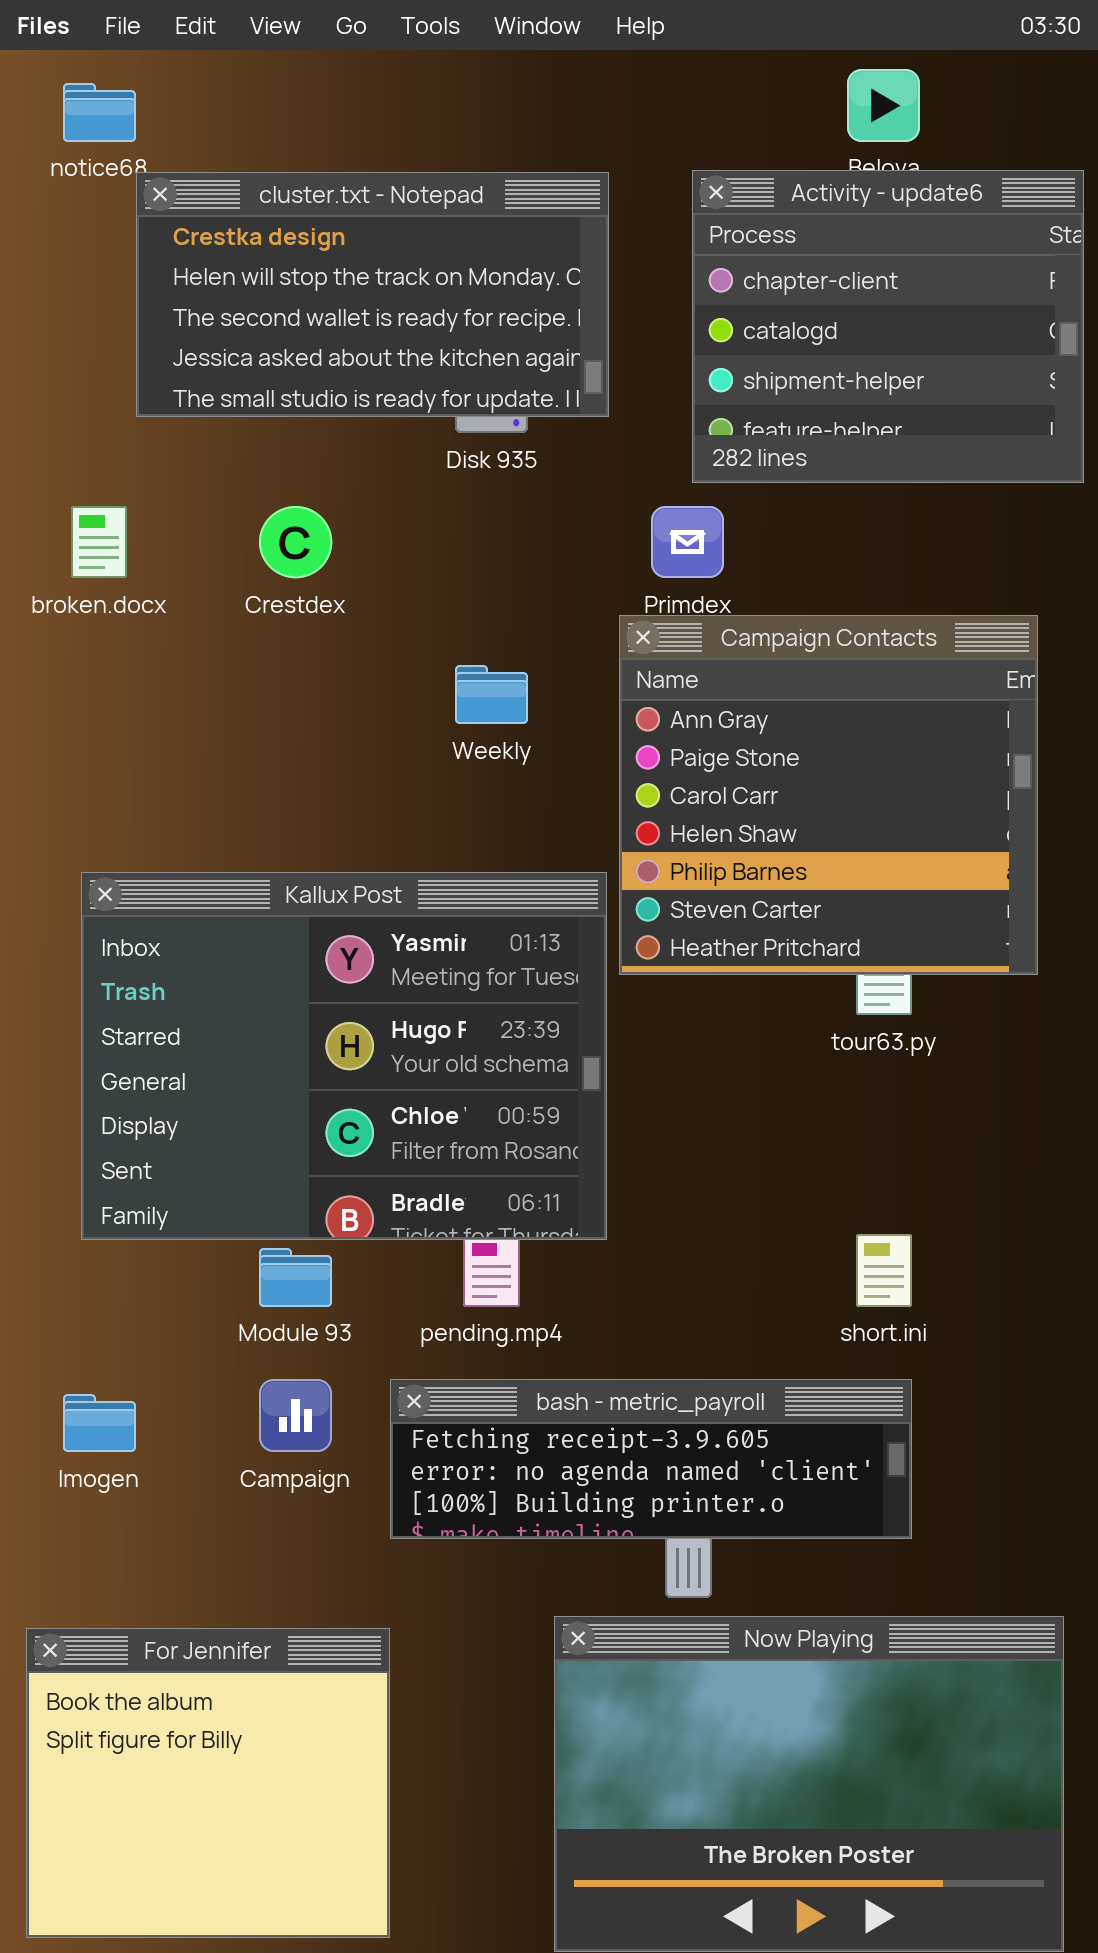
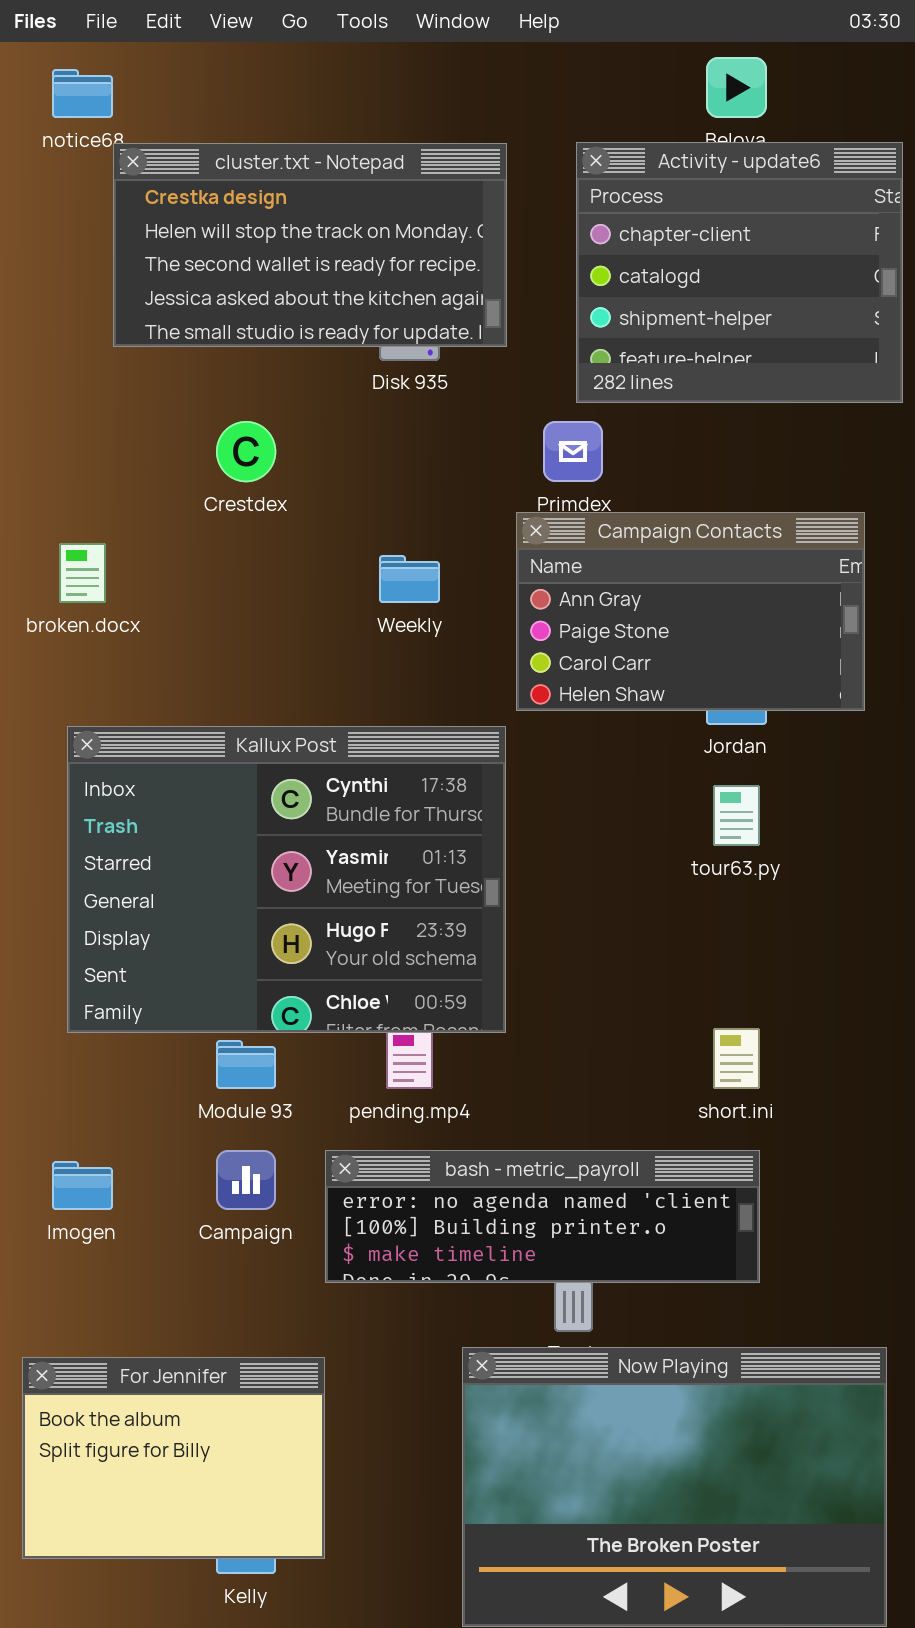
broken.docx: [71,506,127,578] -> [59,543,106,603], moved
Campaign Contacts: [619,615,1038,975] -> [516,512,865,711], resized
Kallux Post: [81,872,607,1240] -> [67,726,506,1033], scrolled up 1 row
bash - metric_payroll: [390,1379,912,1539] -> [325,1150,760,1283], scrolled down 1 row
For Jennifer: [26,1628,390,1938] -> [22,1357,325,1559], resized

